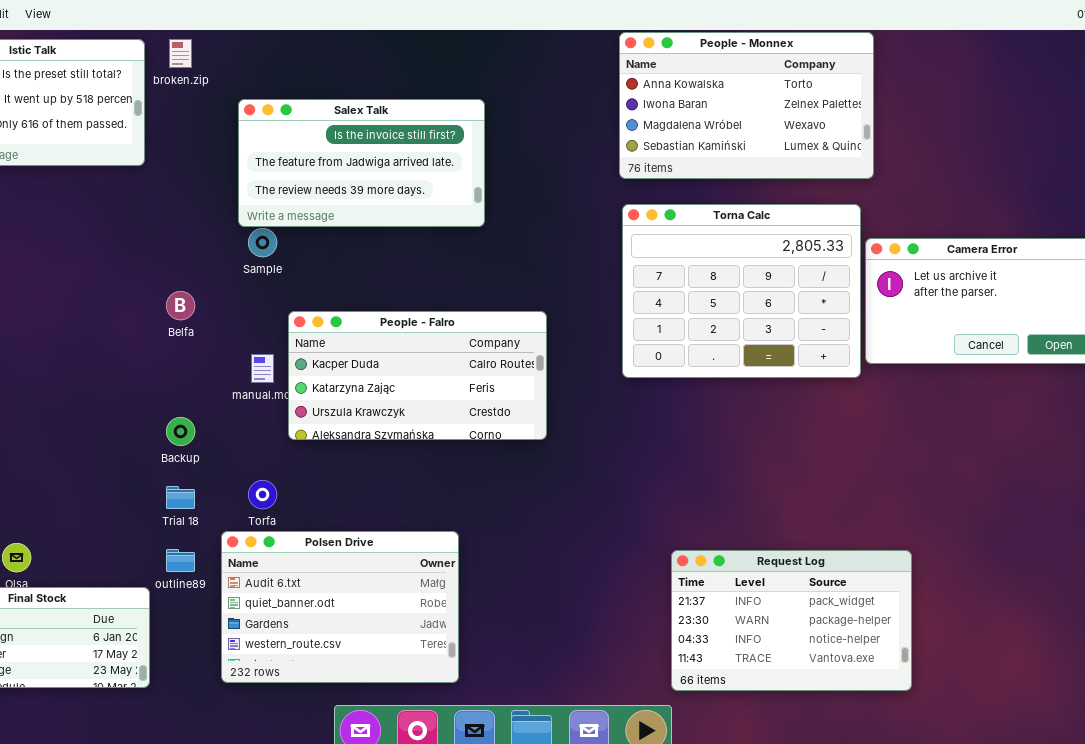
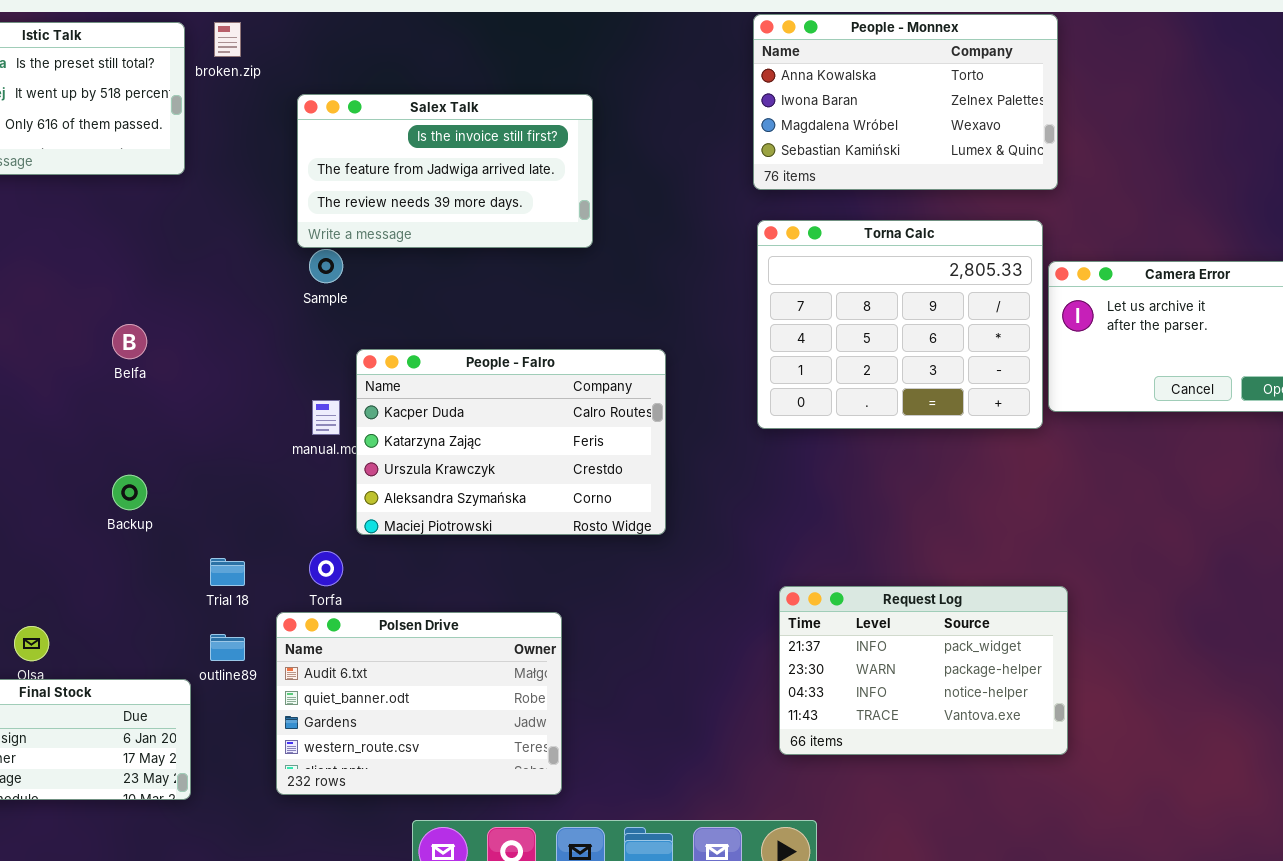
Belfa: [166,291,195,320] -> [112,324,147,359], moved
People - Falro: [288,311,547,440] -> [356,349,666,535], resized
Backup: [166,417,195,446] -> [112,475,147,510], moved
Request Log: [671,550,912,691] -> [779,586,1068,755], moved

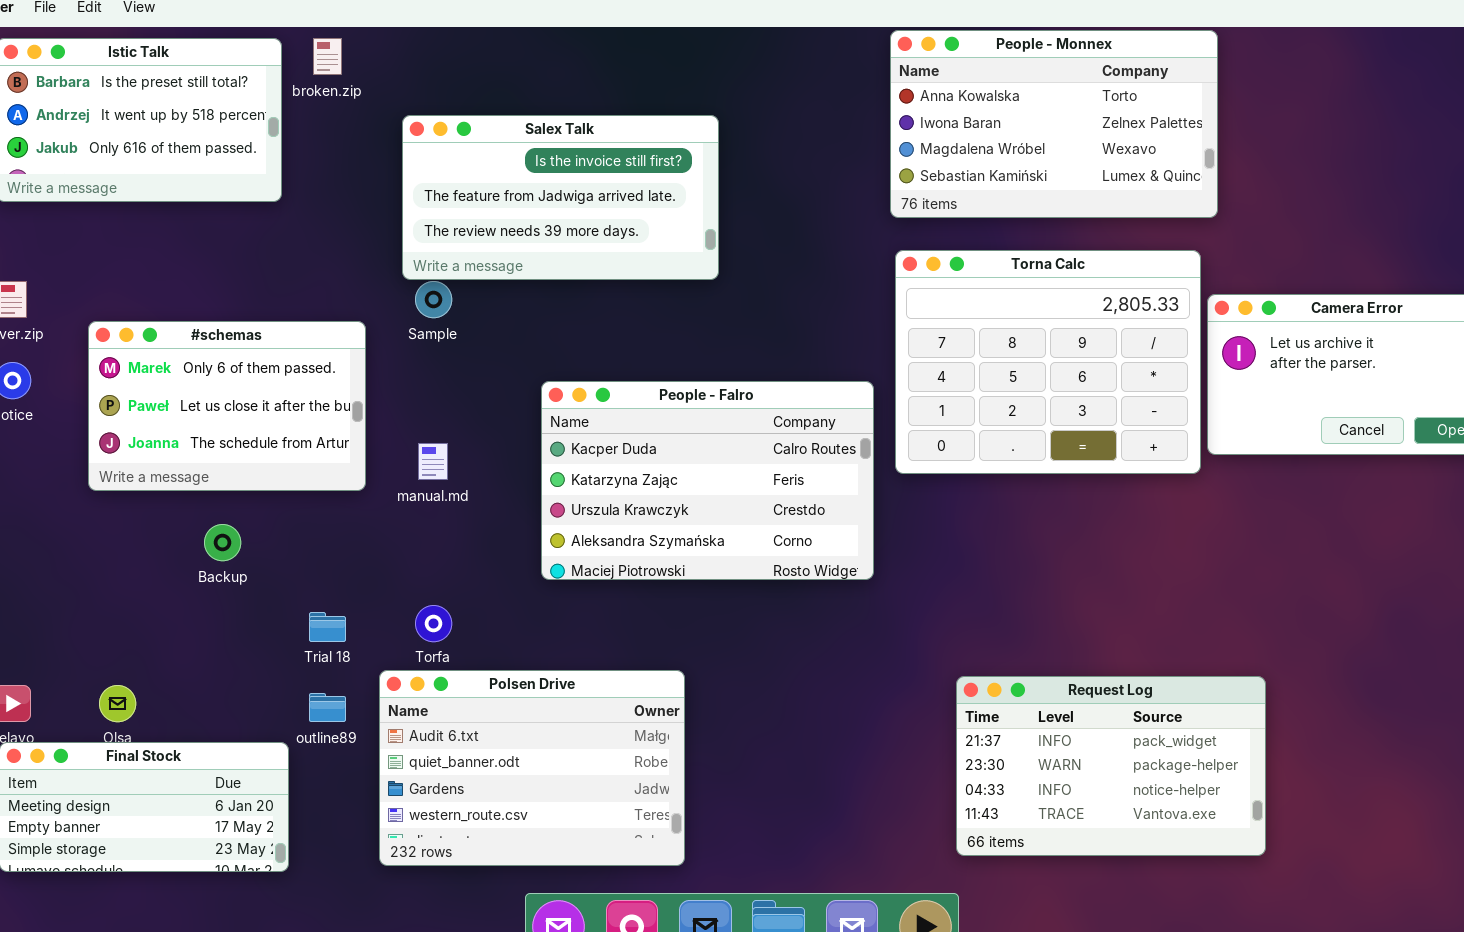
#schemas: none -> [88,321,366,491], opened
People - Falro: [356,349,666,535] -> [541,381,874,580], moved
Request Log: [779,586,1068,755] -> [956,676,1266,856], moved

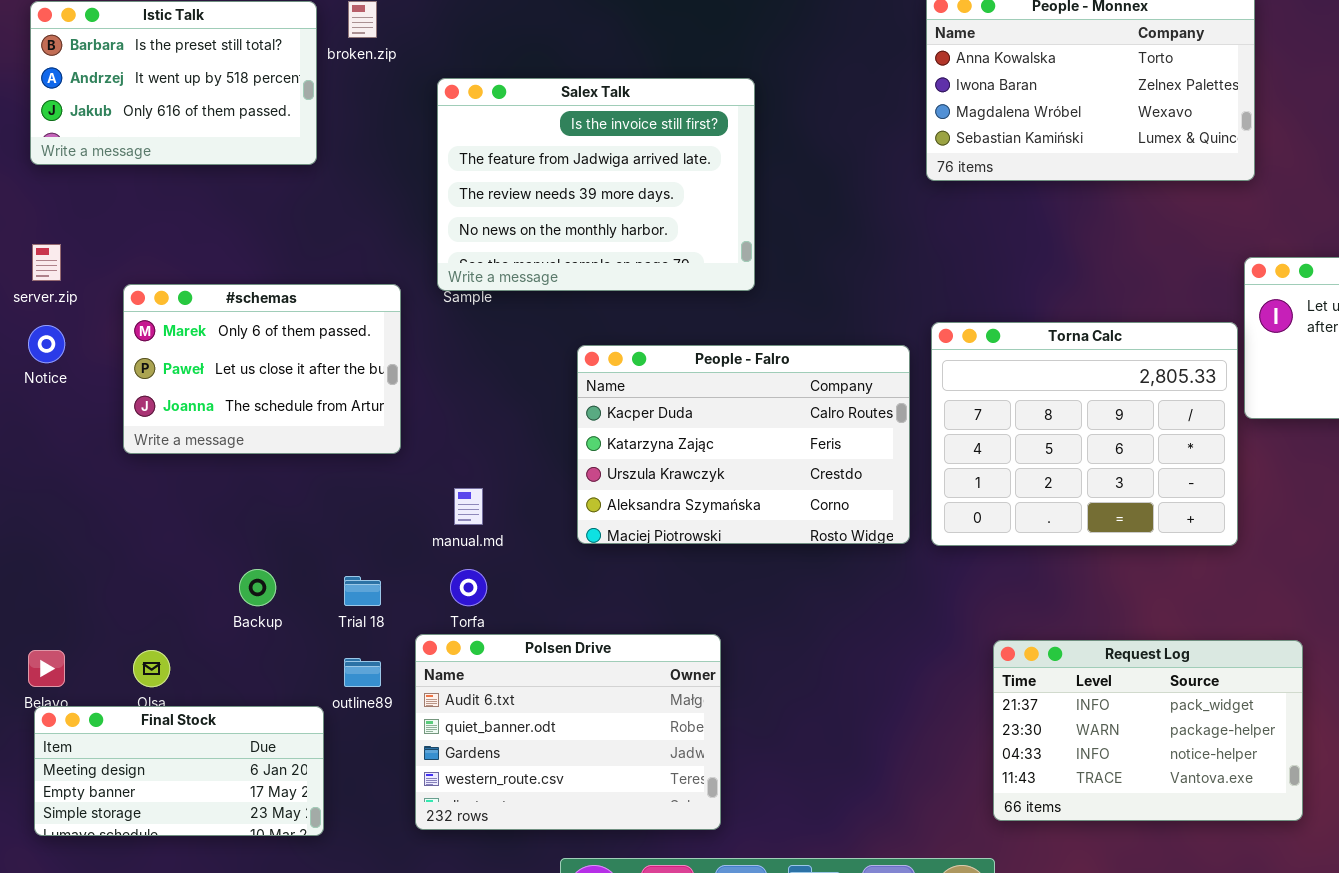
Salex Talk: [402,115,719,280] -> [437,78,755,291], resized
Torna Calc: [895,250,1201,474] -> [931,322,1238,546], moved
manual.md: [418,443,448,480] -> [454,488,483,525], moved
Backup: [204,524,241,561] -> [239,569,276,606], moved

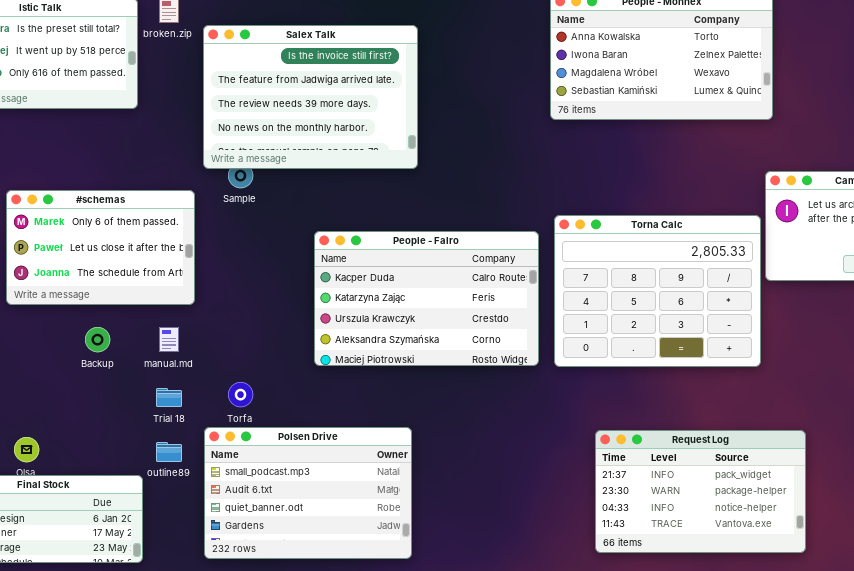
Salex Talk: [437,78,755,291] -> [203,25,418,169], moved
manual.md: [454,488,483,525] -> [159,327,179,352], moved
Backup: [239,569,276,606] -> [85,327,110,352], moved
Polsen Drive: [415,634,721,830] -> [204,427,412,559], scrolled up 1 row

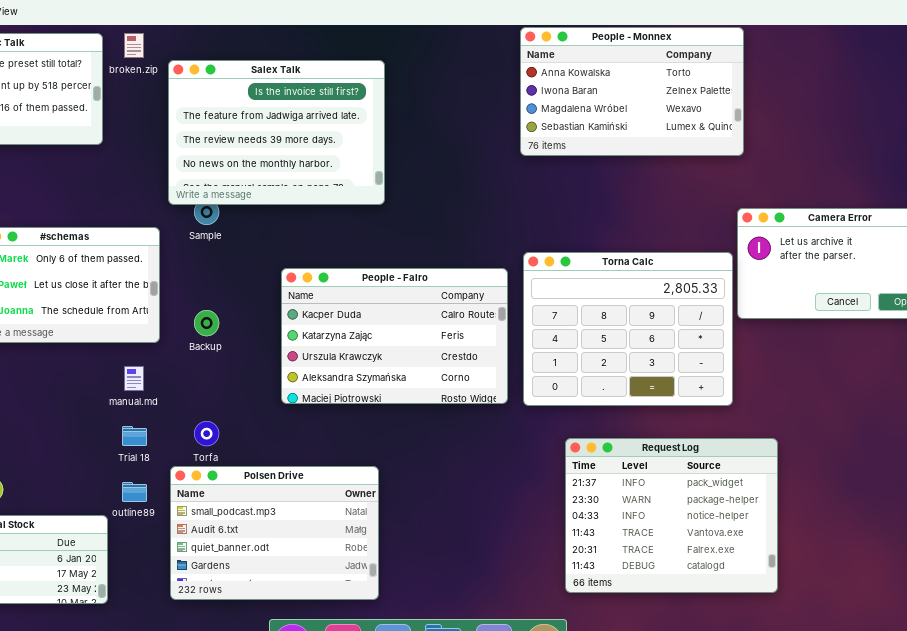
Backup: [85,327,110,352] -> [194,310,219,336], moved
Request Log: [595,430,806,553] -> [565,438,778,593], resized

